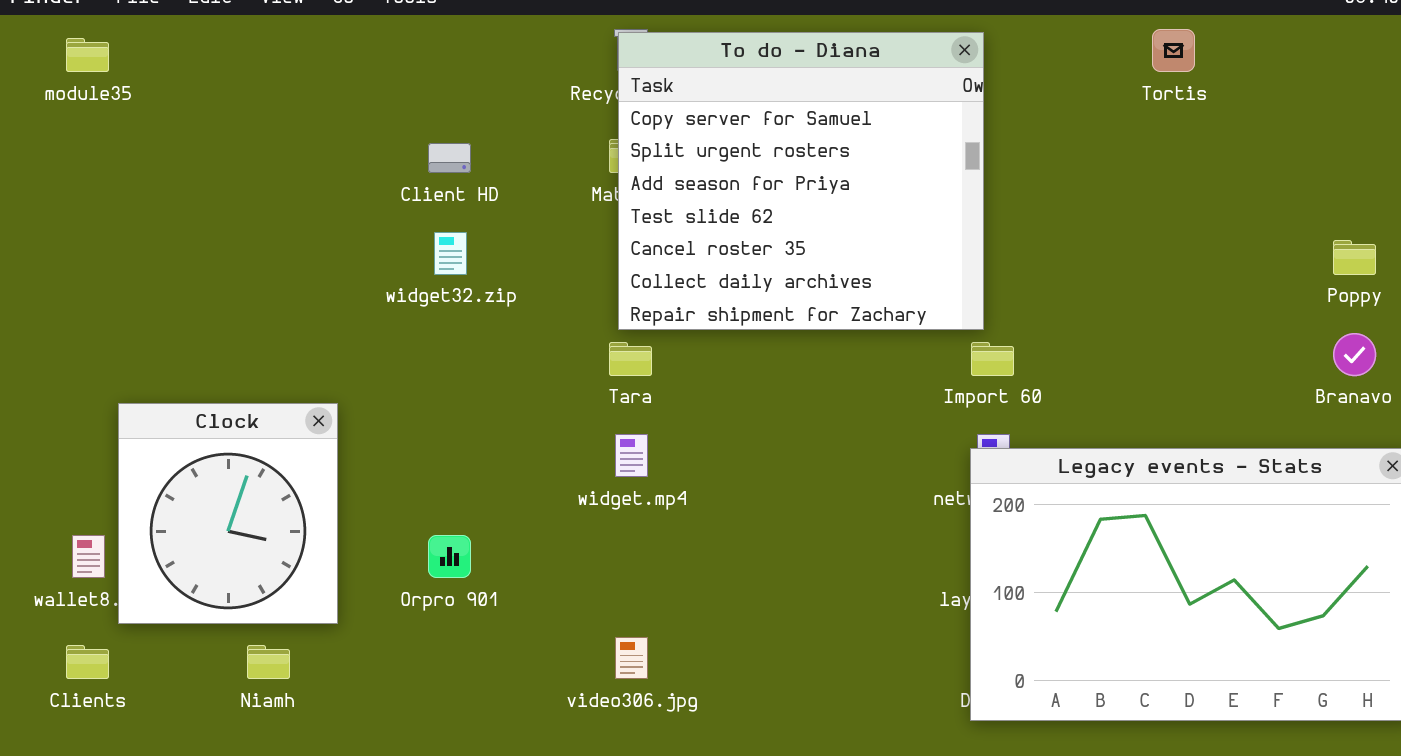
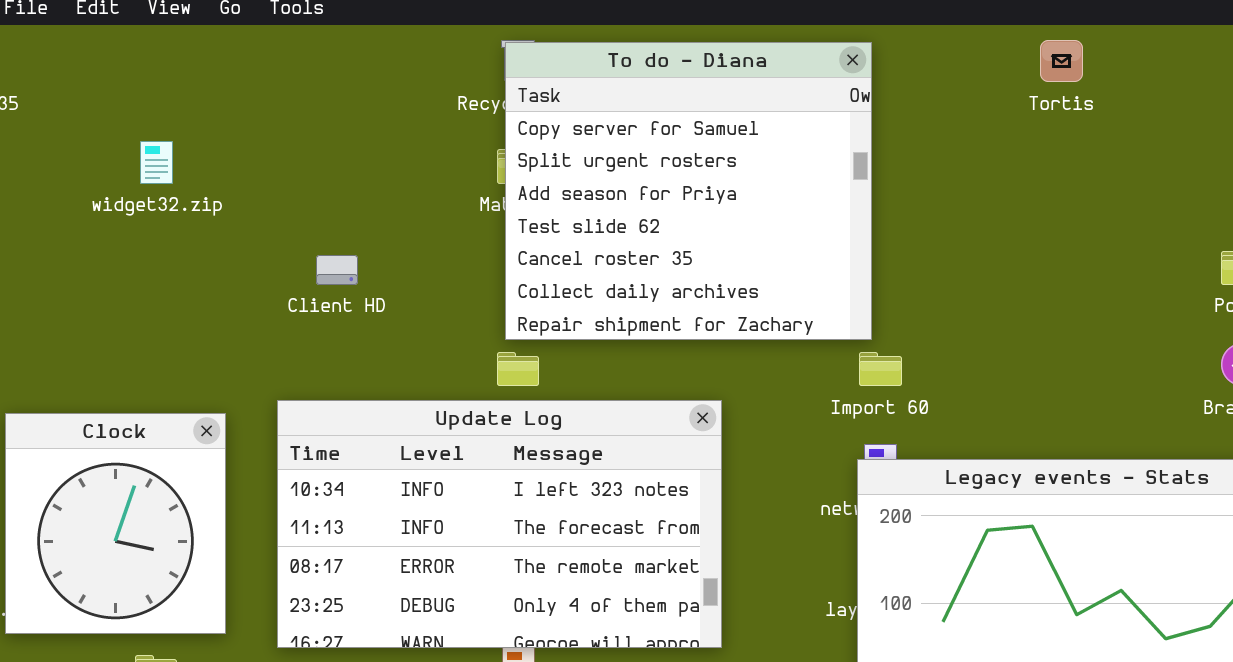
Client HD: [428,143,471,173] -> [316,255,358,285], moved
widget32.zip: [434,232,467,275] -> [140,141,173,184], moved
Update Log: none -> [277,400,722,648], opened

